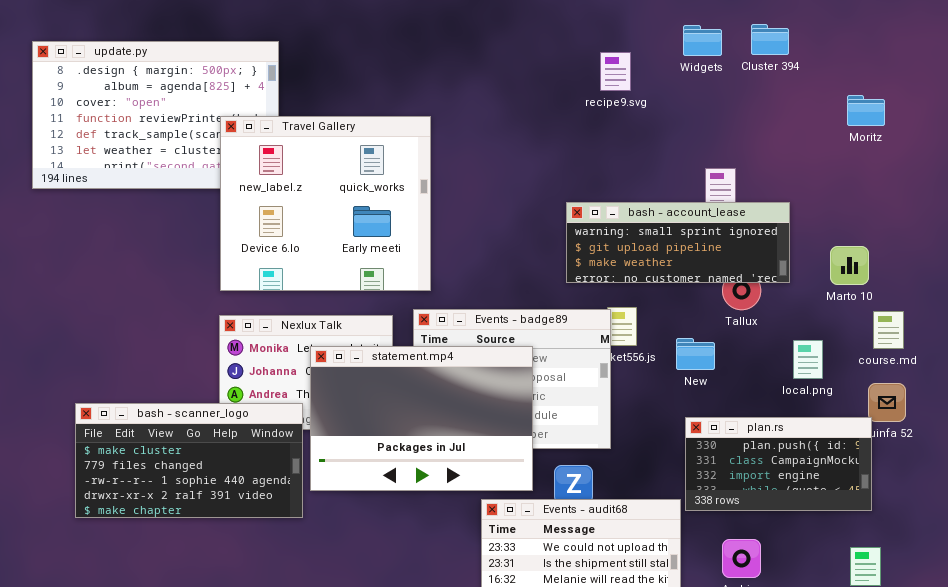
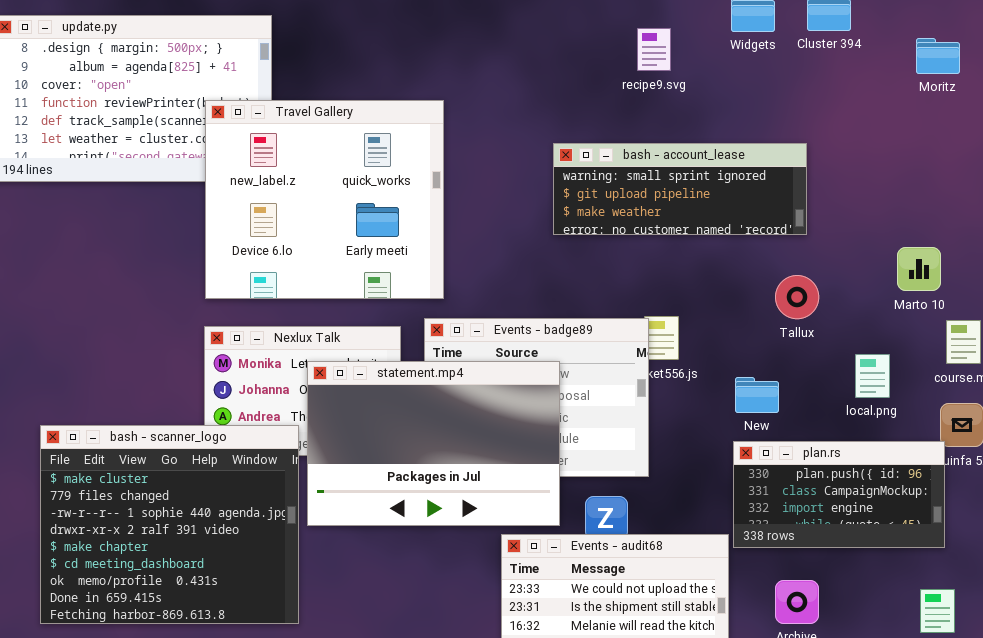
Moritz: [847,95,885,126] -> [916,38,960,74], moved
bash - account_lease: [566,202,790,283] -> [553,143,807,235], moved
New: [676,338,715,370] -> [735,377,779,413], moved
bash - scanner_logo: [75,403,303,518] -> [40,425,299,624], resized

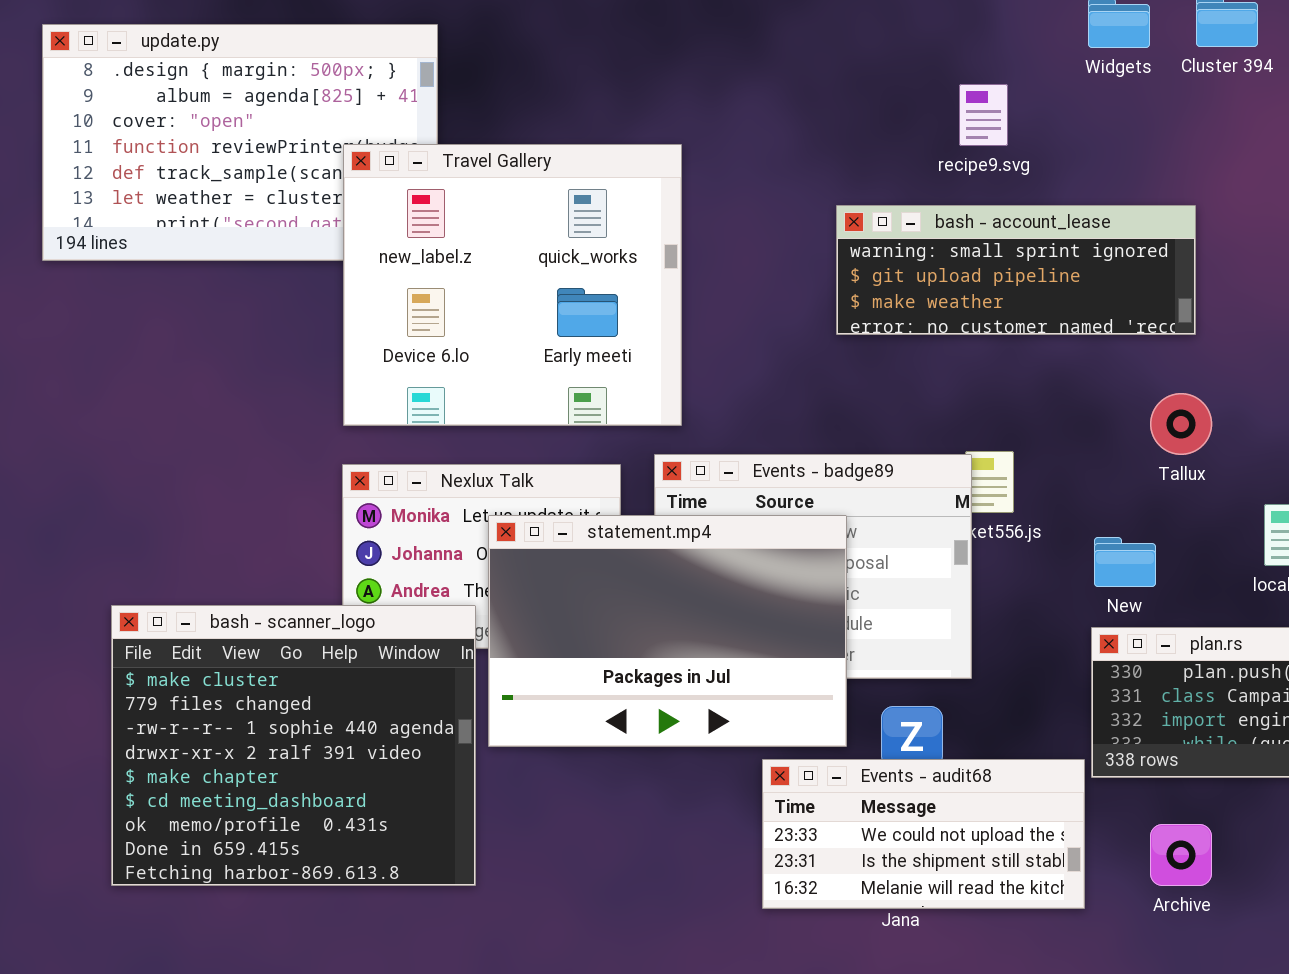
recipe9.svg: [637,28,671,71] -> [959,84,1008,146], moved

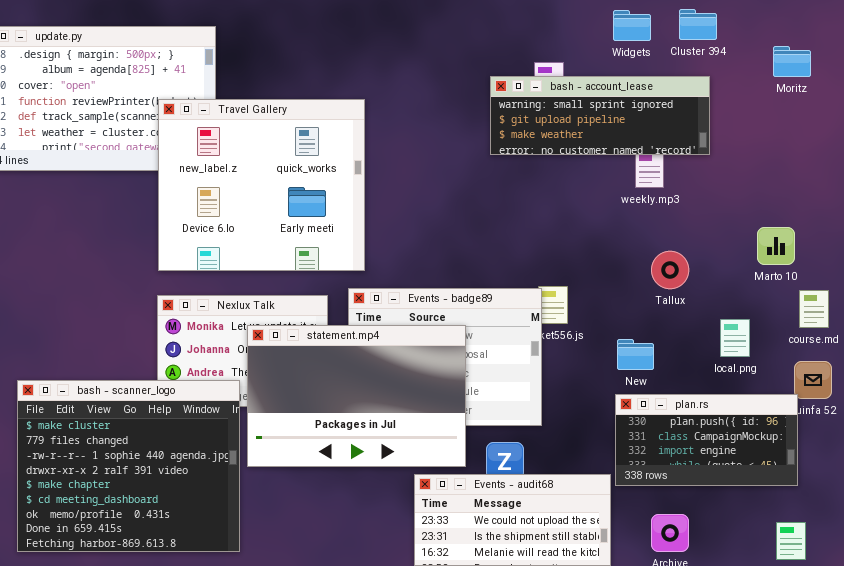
bash - account_lease: [836,205,1196,335] -> [490,76,710,155], moved

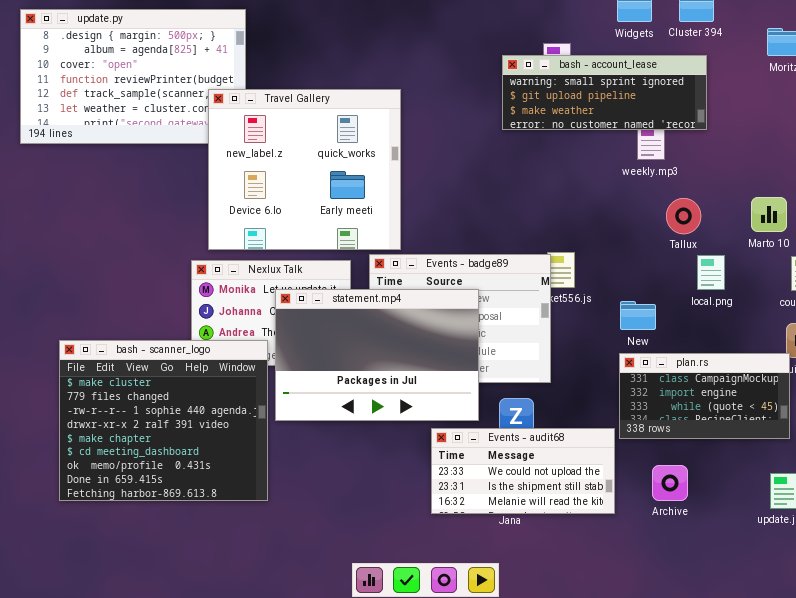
Travel Gallery: [158,99,365,271] -> [208,89,401,250], moved
Tallux: [651,251,689,289] -> [666,198,701,234], moved
local.png: [720,319,750,357] -> [697,255,725,290], moved
plan.rs: [615,394,798,486] -> [619,353,790,439], scrolled down 1 row

